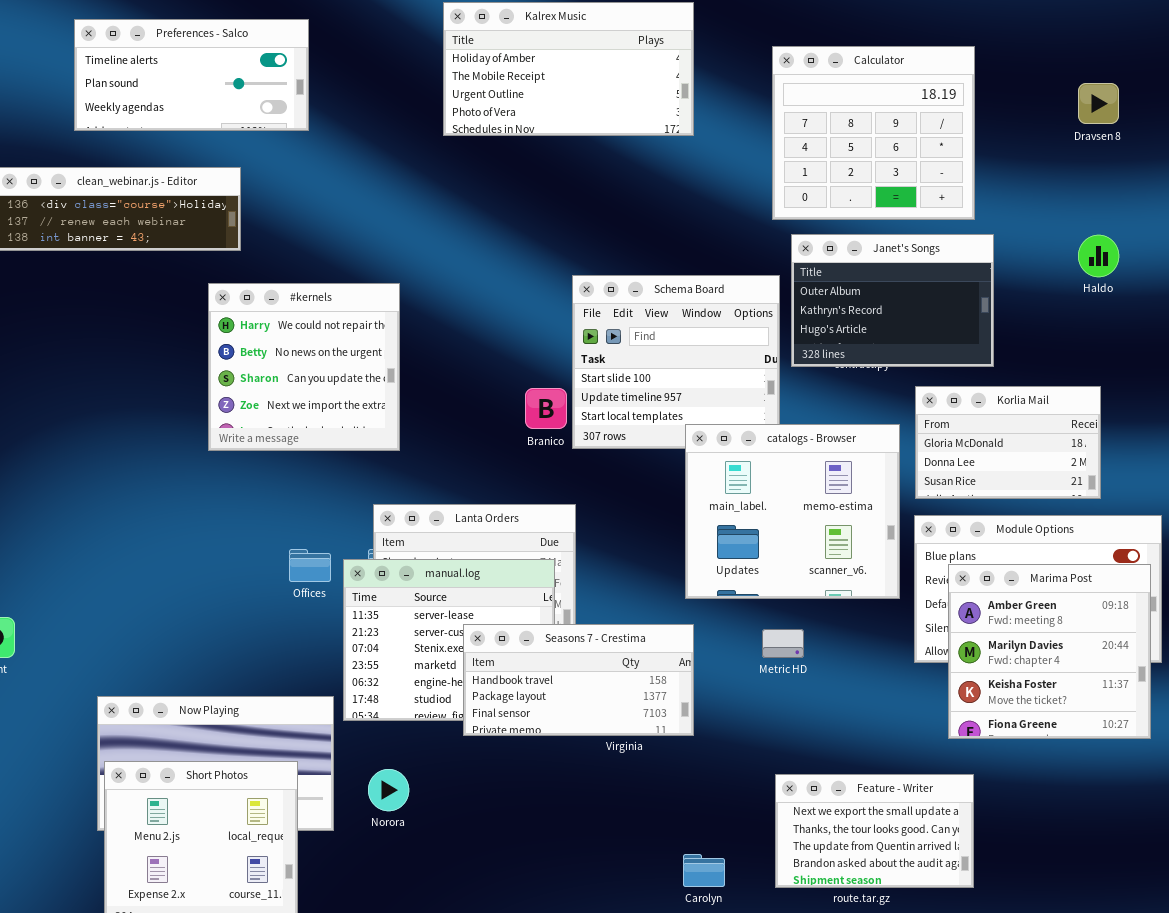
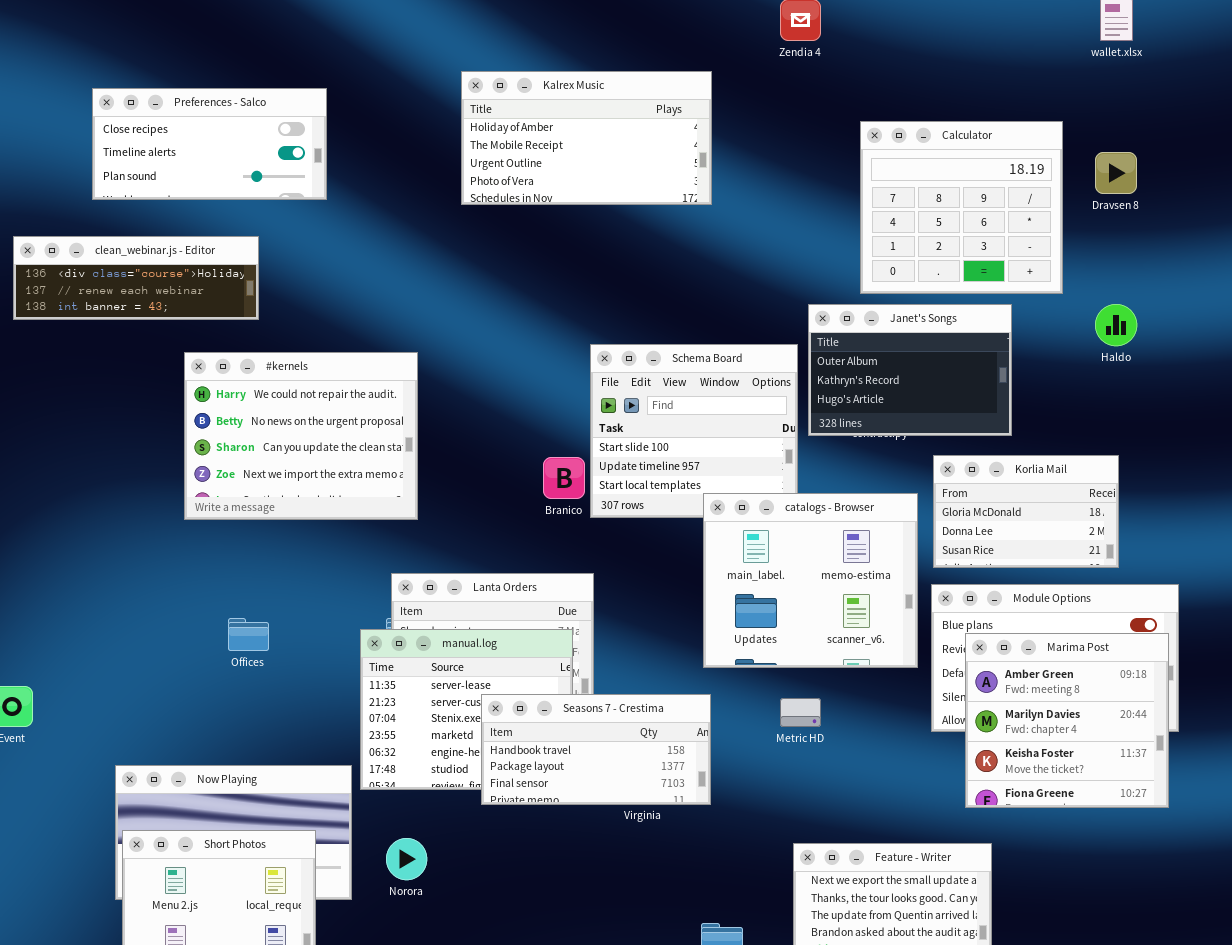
Preferences - Salco: [74,19,309,131] -> [92,88,327,200], scrolled up 1 row
Calculator: [772,46,975,220] -> [860,121,1063,294], moved
#kernels: [208,283,400,451] -> [184,352,418,520], resized
Offices: [289,549,331,582] -> [228,618,269,651], moved

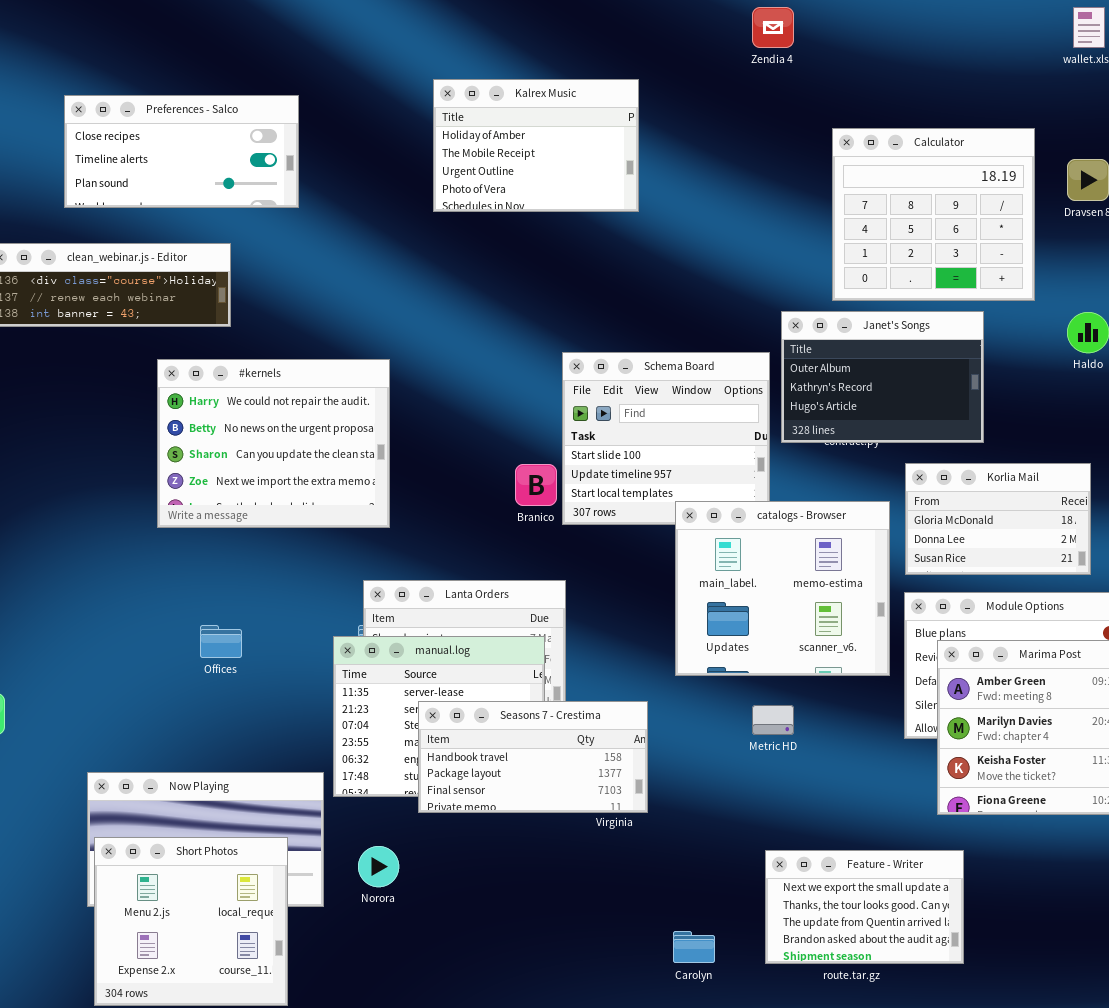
Kalrex Music: [461,71,712,205] -> [433,79,639,212], resized
Seasons 7 - Crestima: [481,694,711,805] -> [418,701,648,813], moved

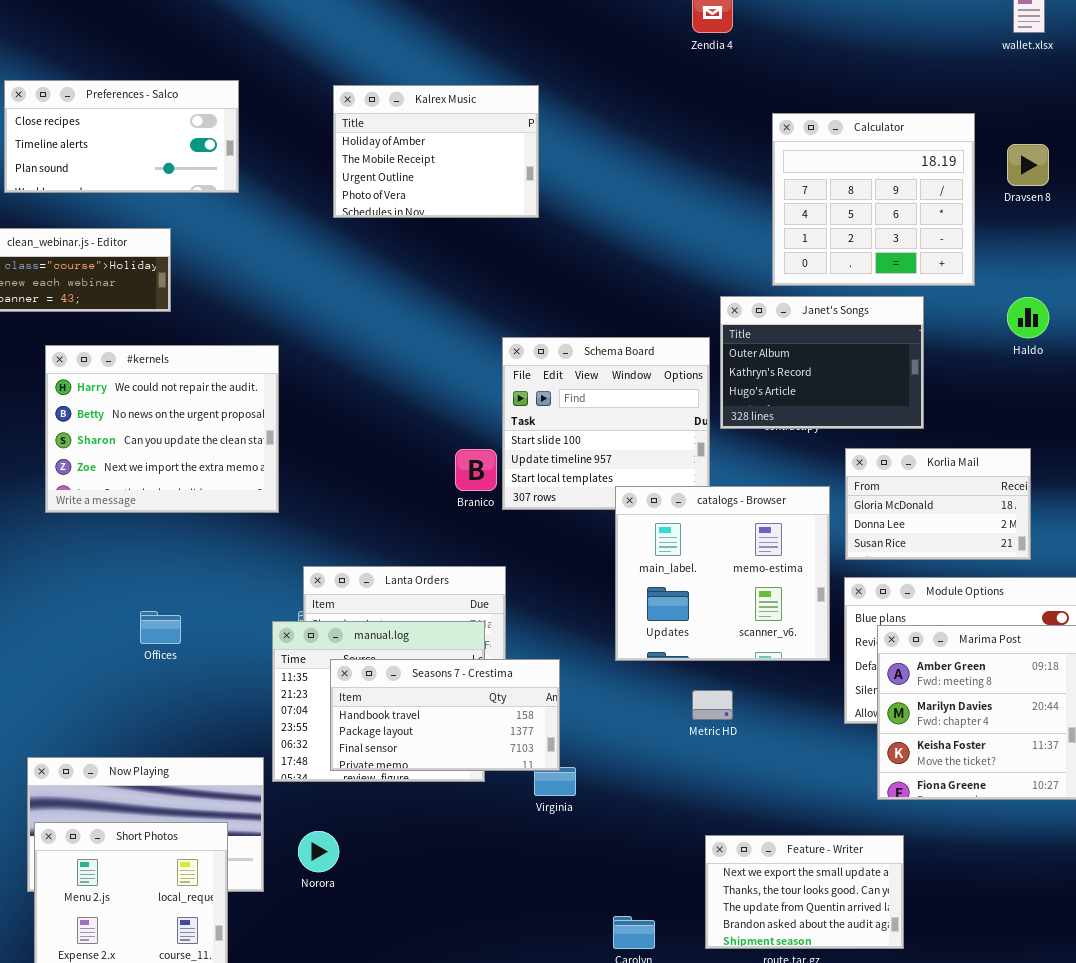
Kalrex Music: [433,79,639,212] -> [333,85,539,218], moved
#kernels: [157,359,390,528] -> [45,345,279,513], moved
Seasons 7 - Crestima: [418,701,648,813] -> [330,659,560,771], moved

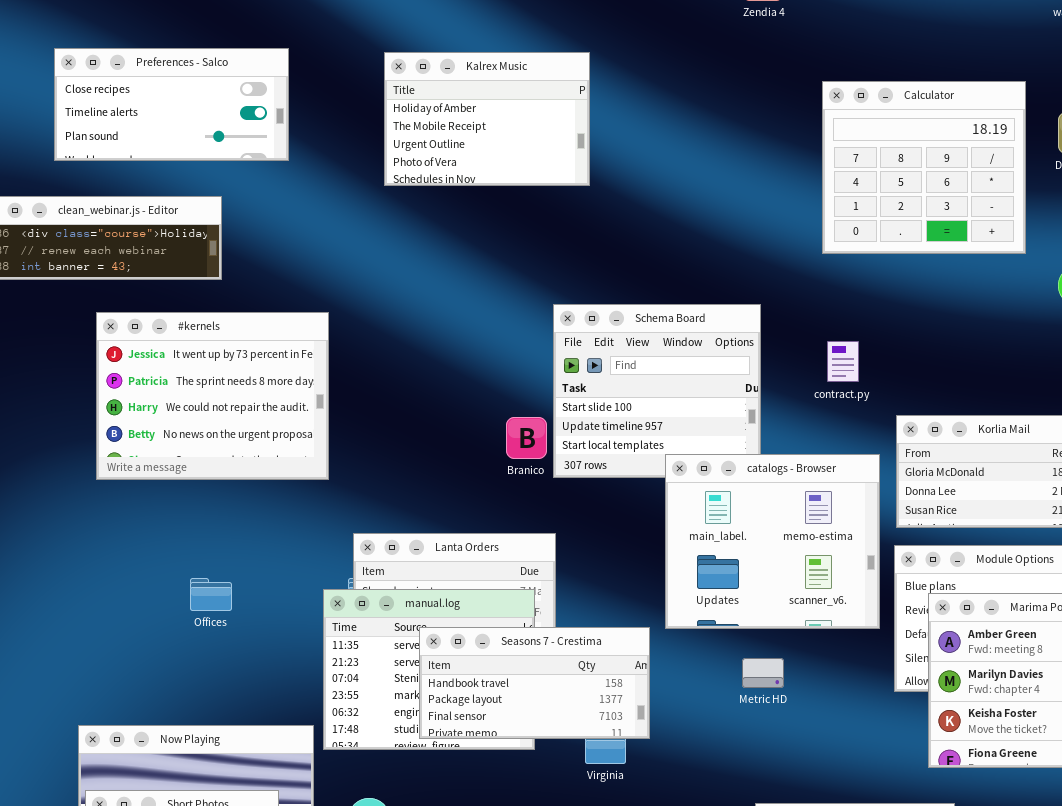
Janet's Songs: [720,296,924,429] -> none, closed
#kernels: [45,345,279,513] -> [96,312,329,480], scrolled up 2 rows
Seasons 7 - Crestima: [330,659,560,771] -> [419,627,650,739], moved

